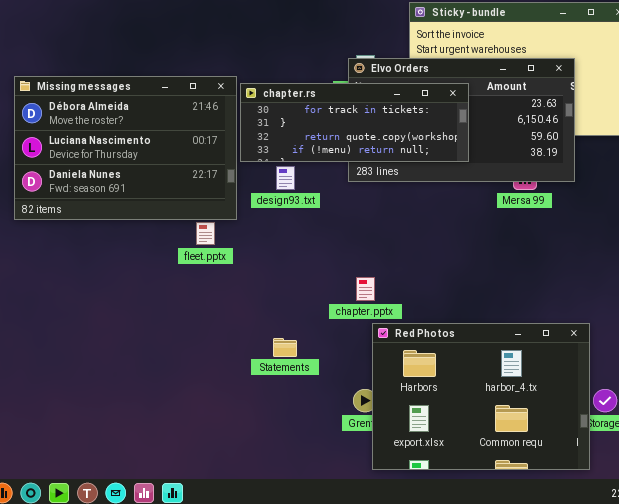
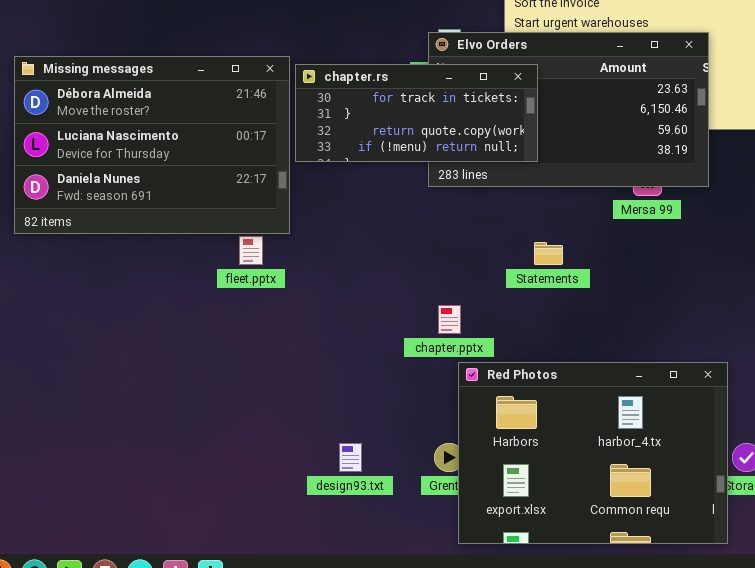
chapter.rs: [240,83,469,162] -> [295,64,538,162], resized
design93.txt: [276,166,295,190] -> [339,443,362,472], moved
Statements: [273,338,297,357] -> [534,242,563,265], moved

